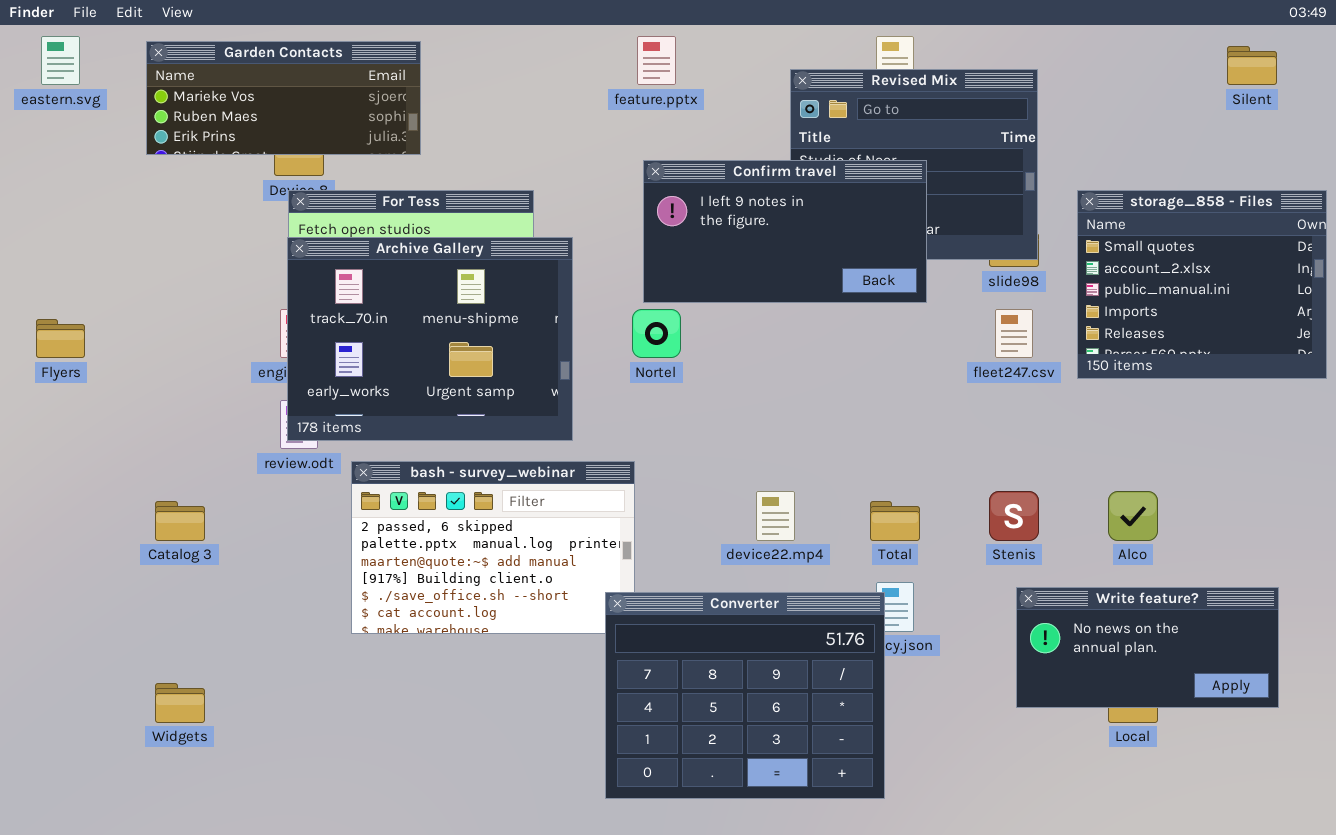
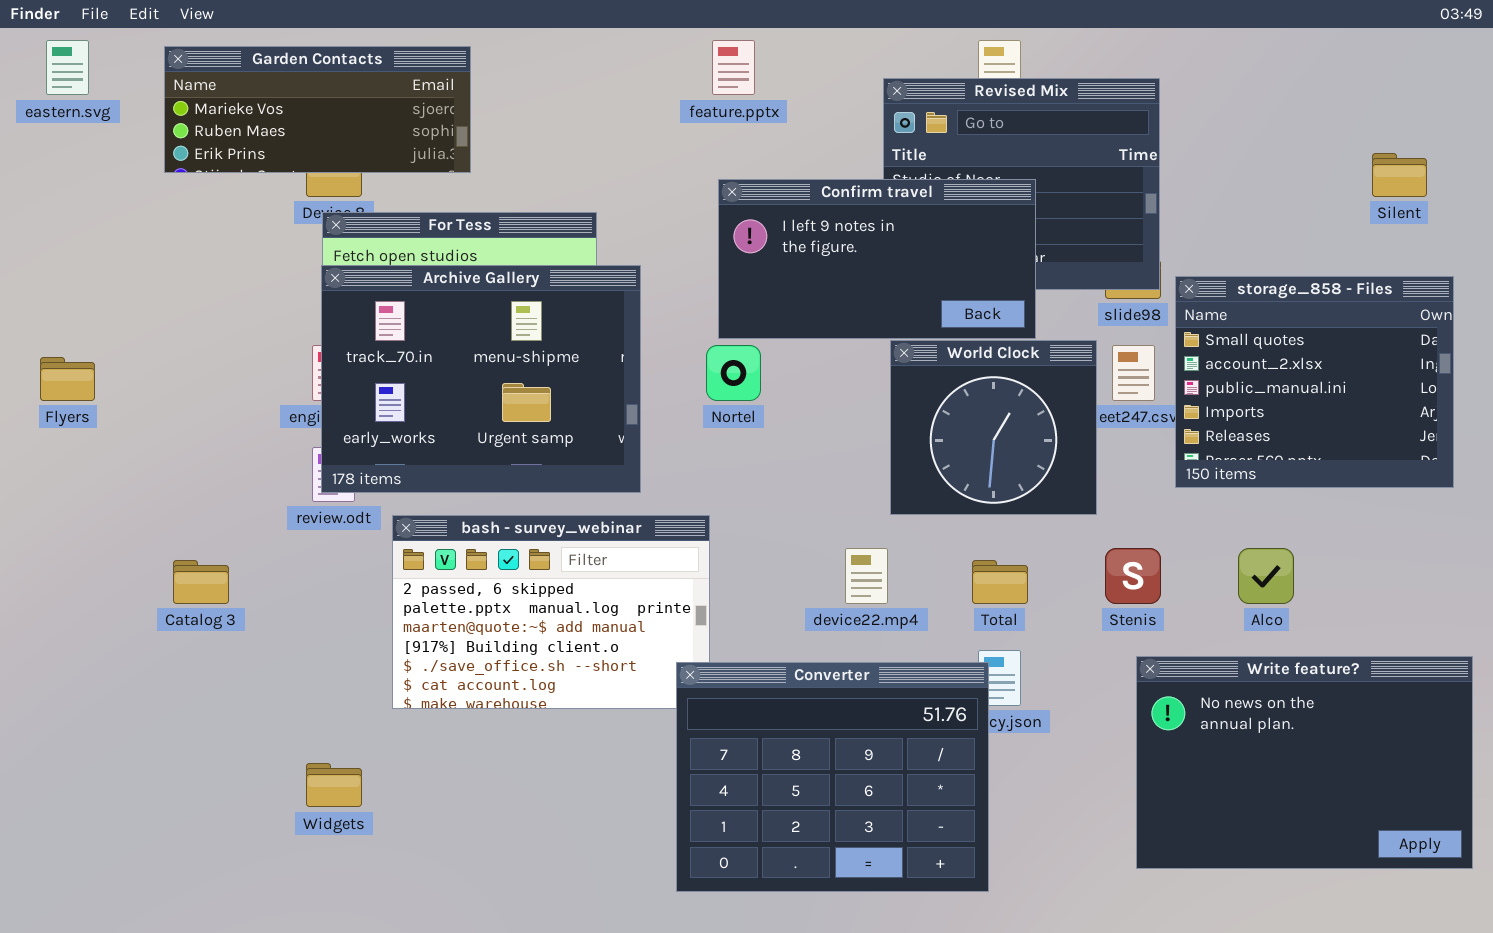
Silent: [1227,46,1277,85] -> [1372,153,1427,197], moved
storage_858 - Files: [1077,190,1327,379] -> [1175,276,1454,488], moved
World Clock: none -> [890,340,1097,515], opened
Write feature?: [1016,587,1279,708] -> [1136,656,1473,869], resized
Widgets: [155,683,205,723] -> [306,763,362,807], moved

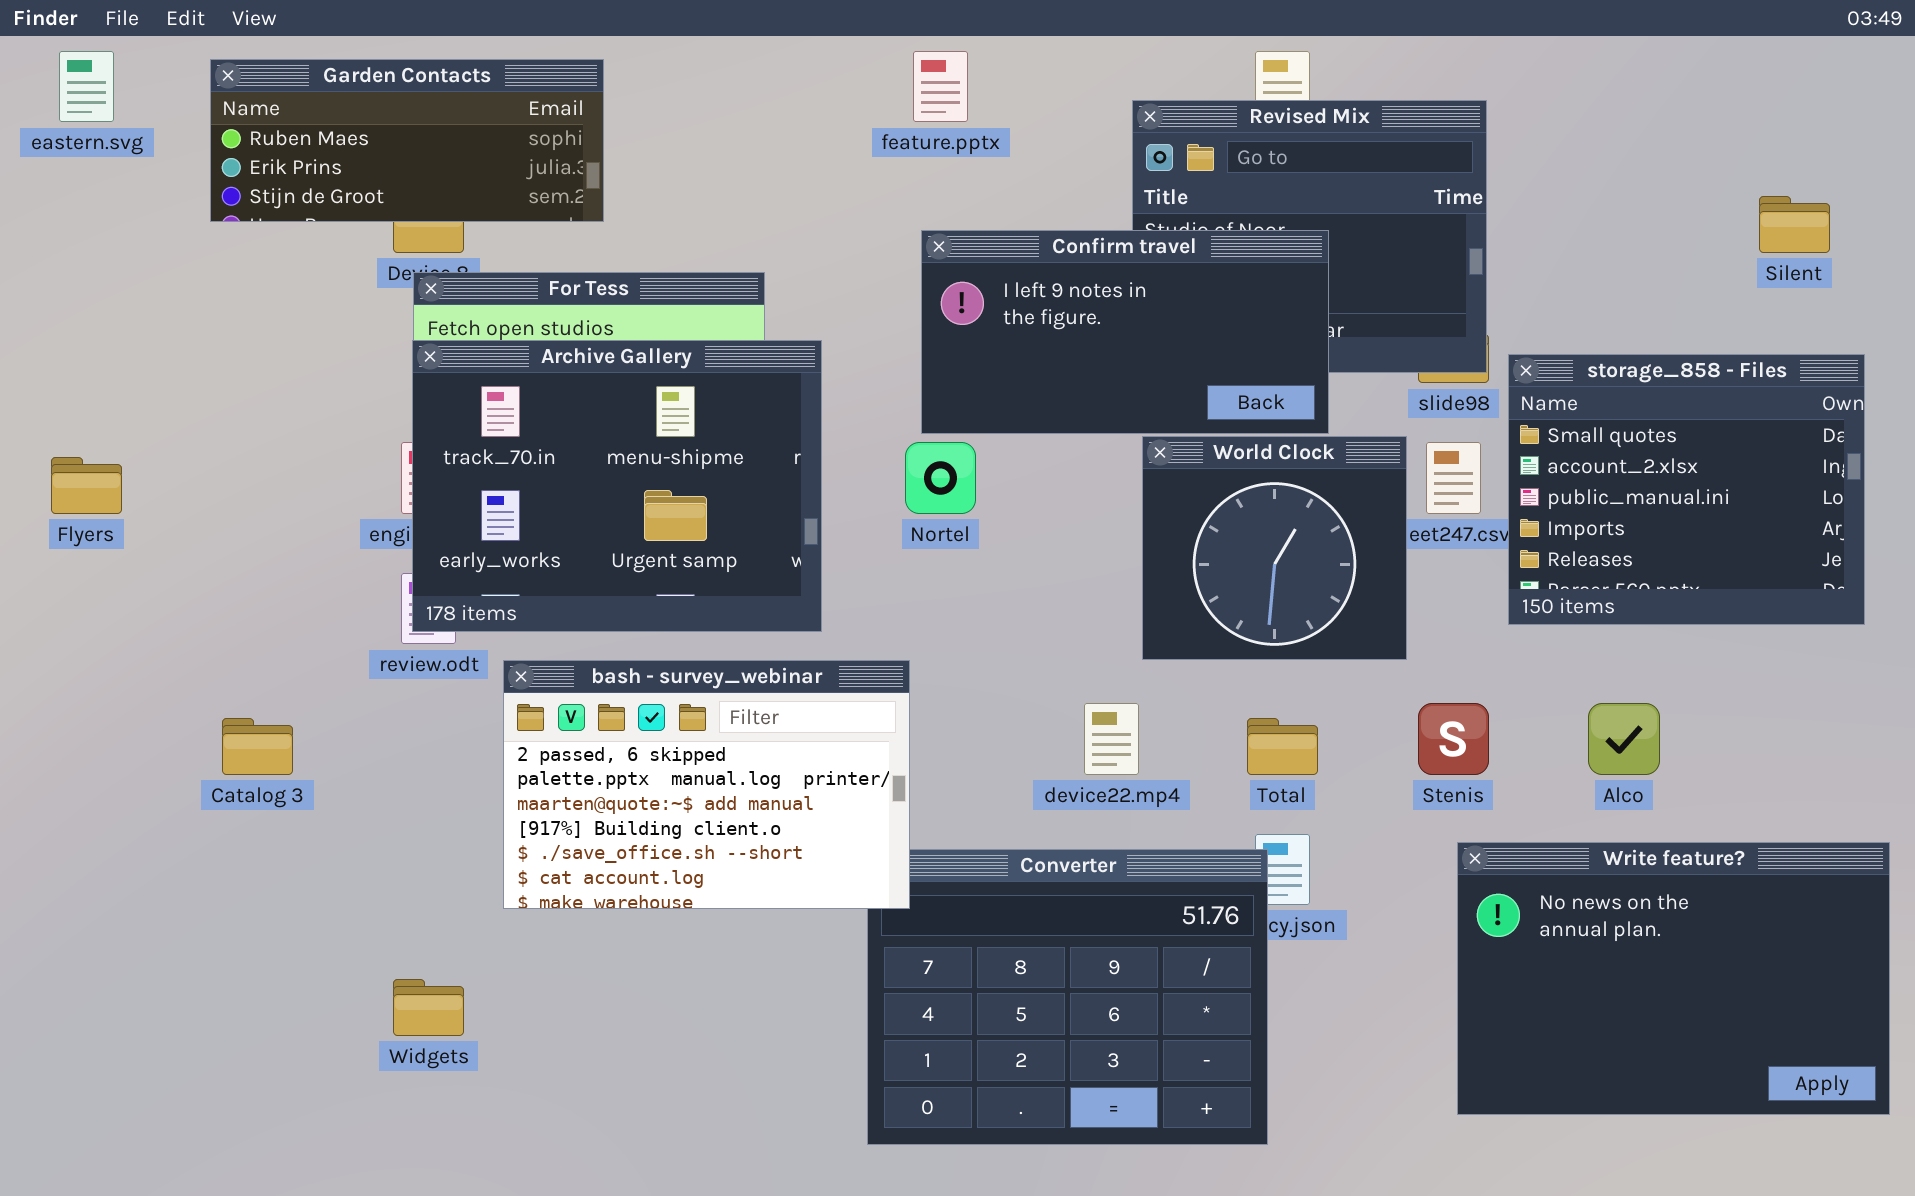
Garden Contacts: [164,46,471,173] -> [210,59,604,222], scrolled down 1 row
bash - survey_webinar: [392,515,710,709] -> [503,660,910,909], raised

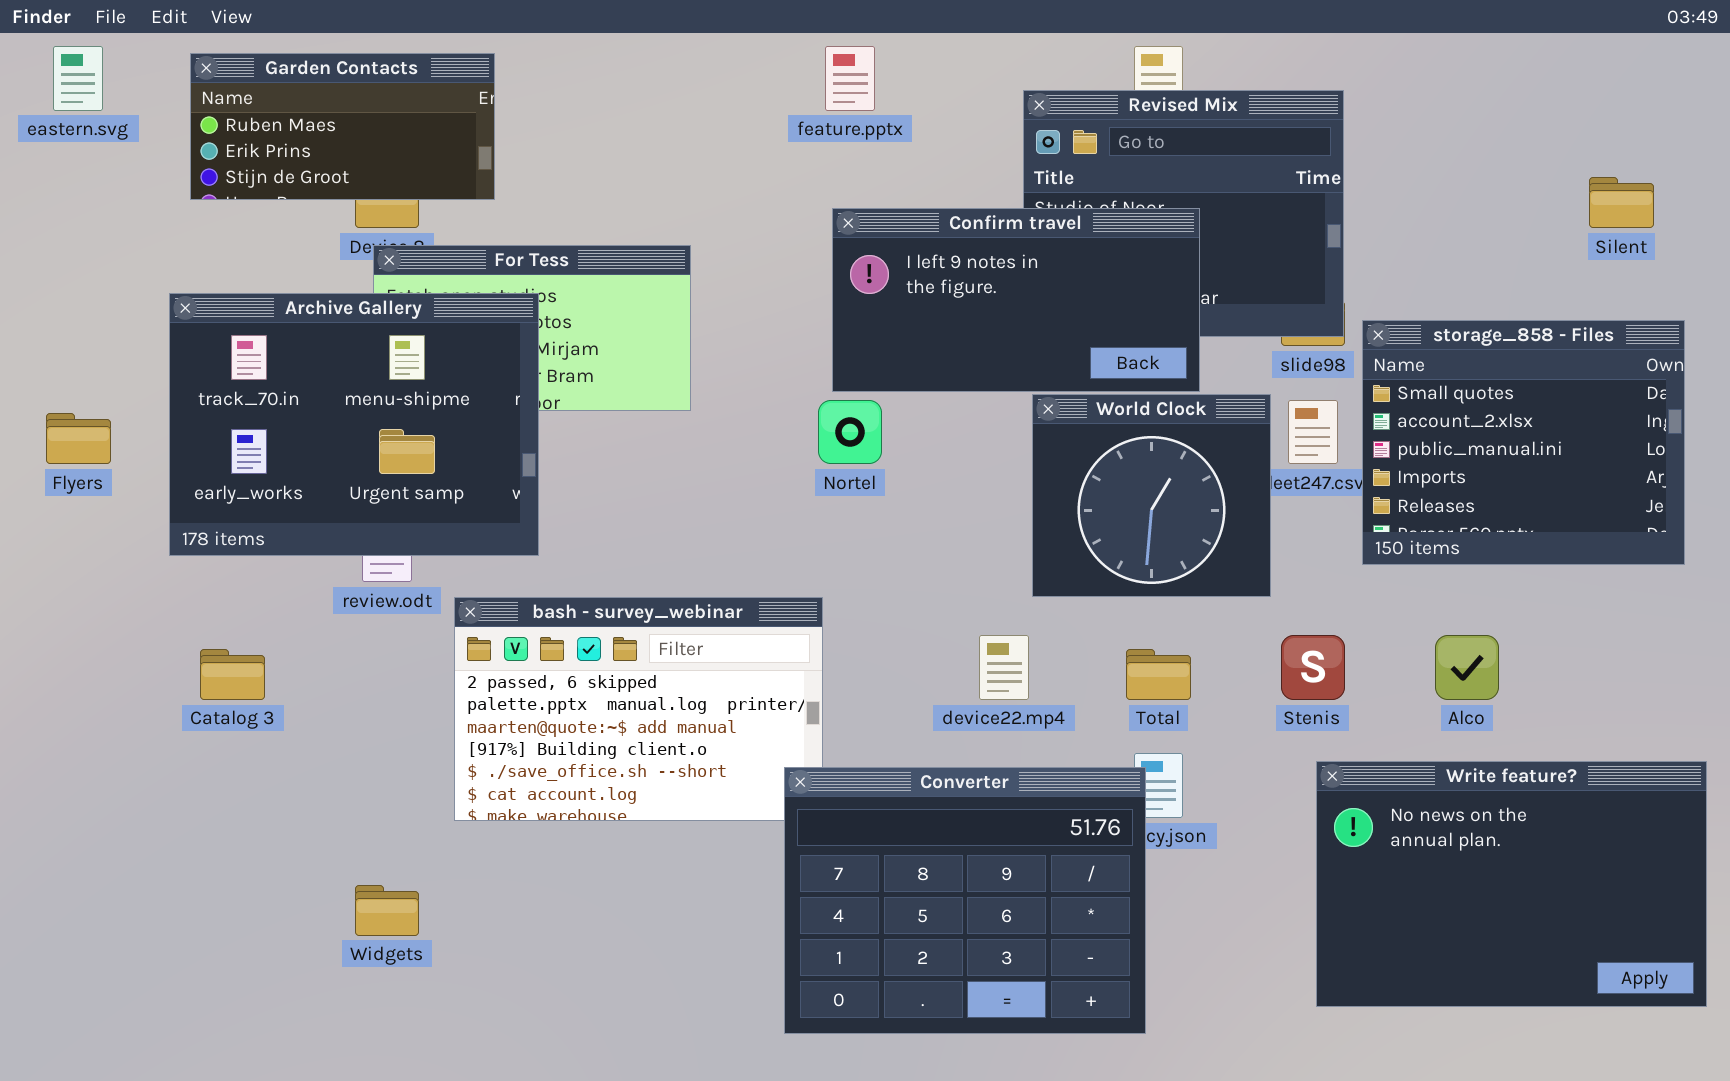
Garden Contacts: [210,59,604,222] -> [190,53,495,200], resized
Archive Gallery: [412,340,822,632] -> [169,293,539,556], moved
Converter: [867,849,1268,1145] -> [784,767,1146,1034], raised

